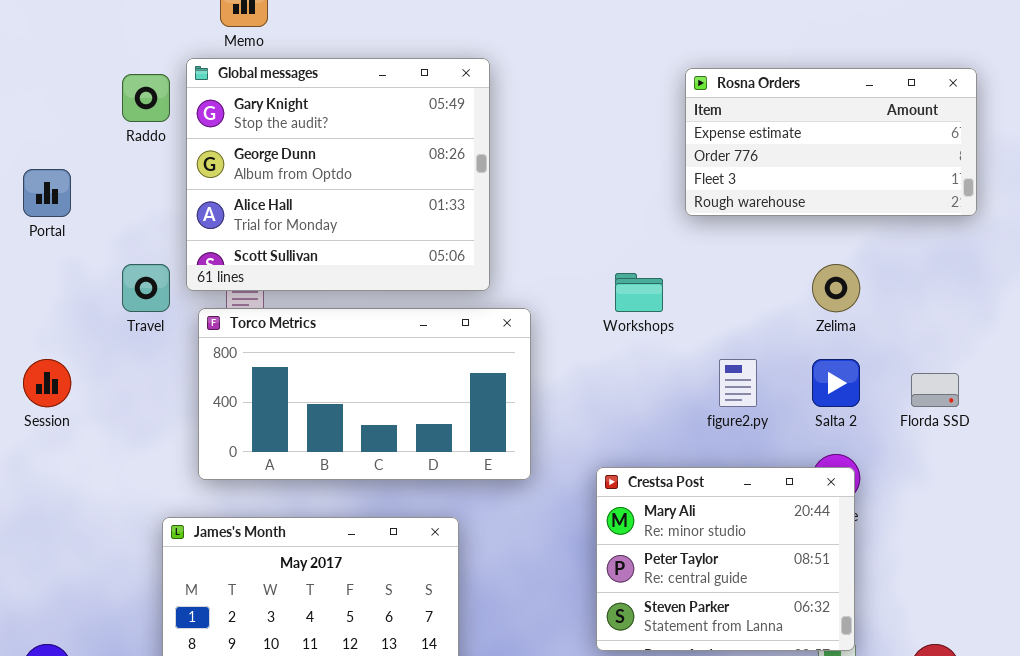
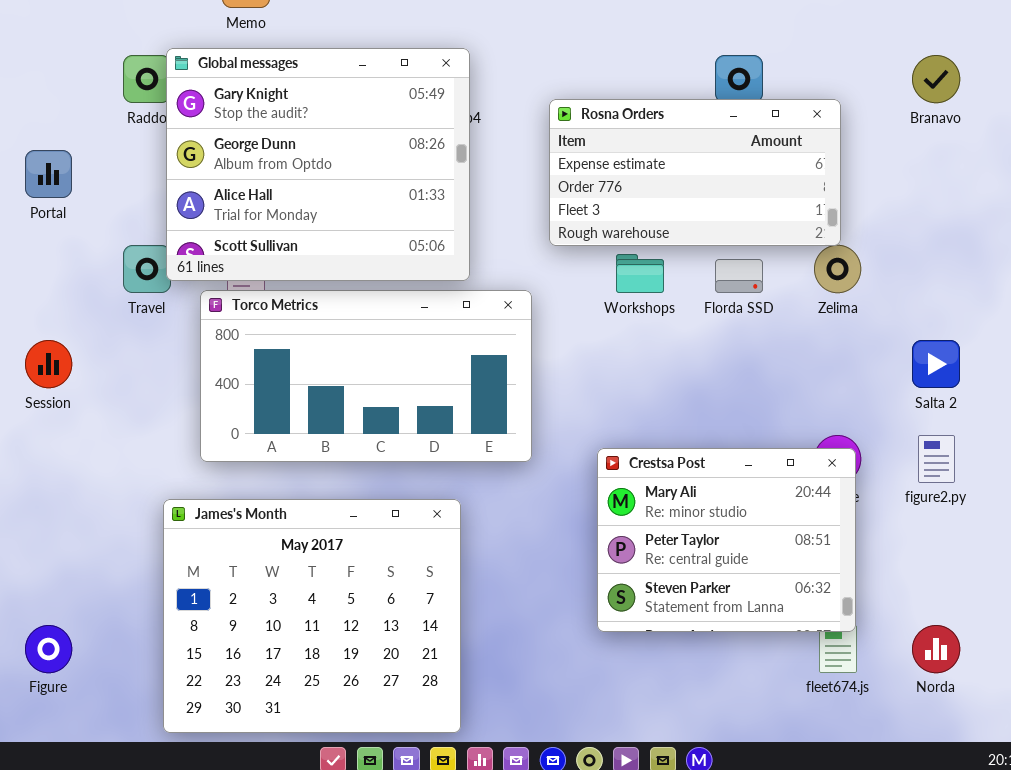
Global messages: [186,58,490,291] -> [166,48,470,281], moved
Rosna Orders: [685,68,977,216] -> [549,99,841,246], moved
figure2.py: [719,359,757,407] -> [918,435,955,483], moved
Salta 2: [812,359,860,407] -> [912,340,960,388], moved
Florda SSD: [911,373,959,407] -> [715,259,763,293], moved

